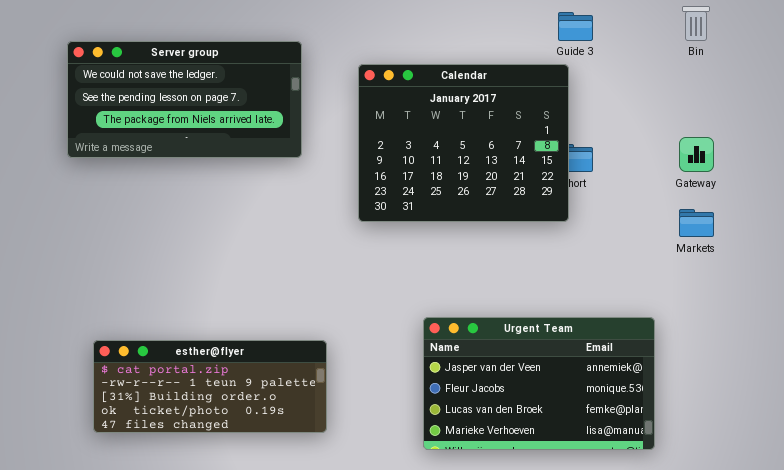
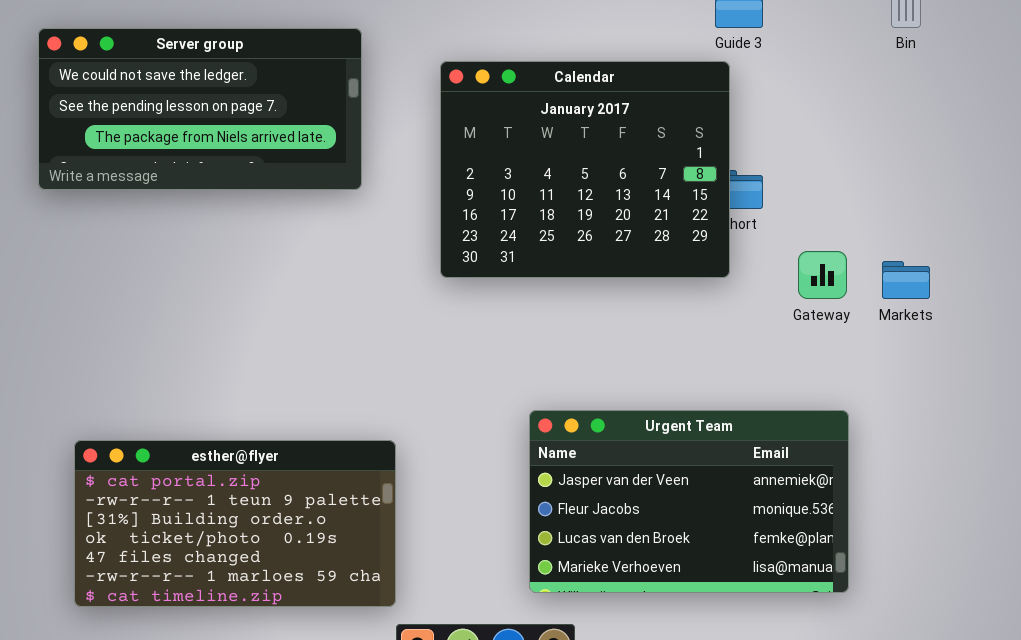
Gateway: [679,137,714,172] -> [798,251,847,299], moved
esther@flyer: [93,340,327,433] -> [74,440,396,607], resized

